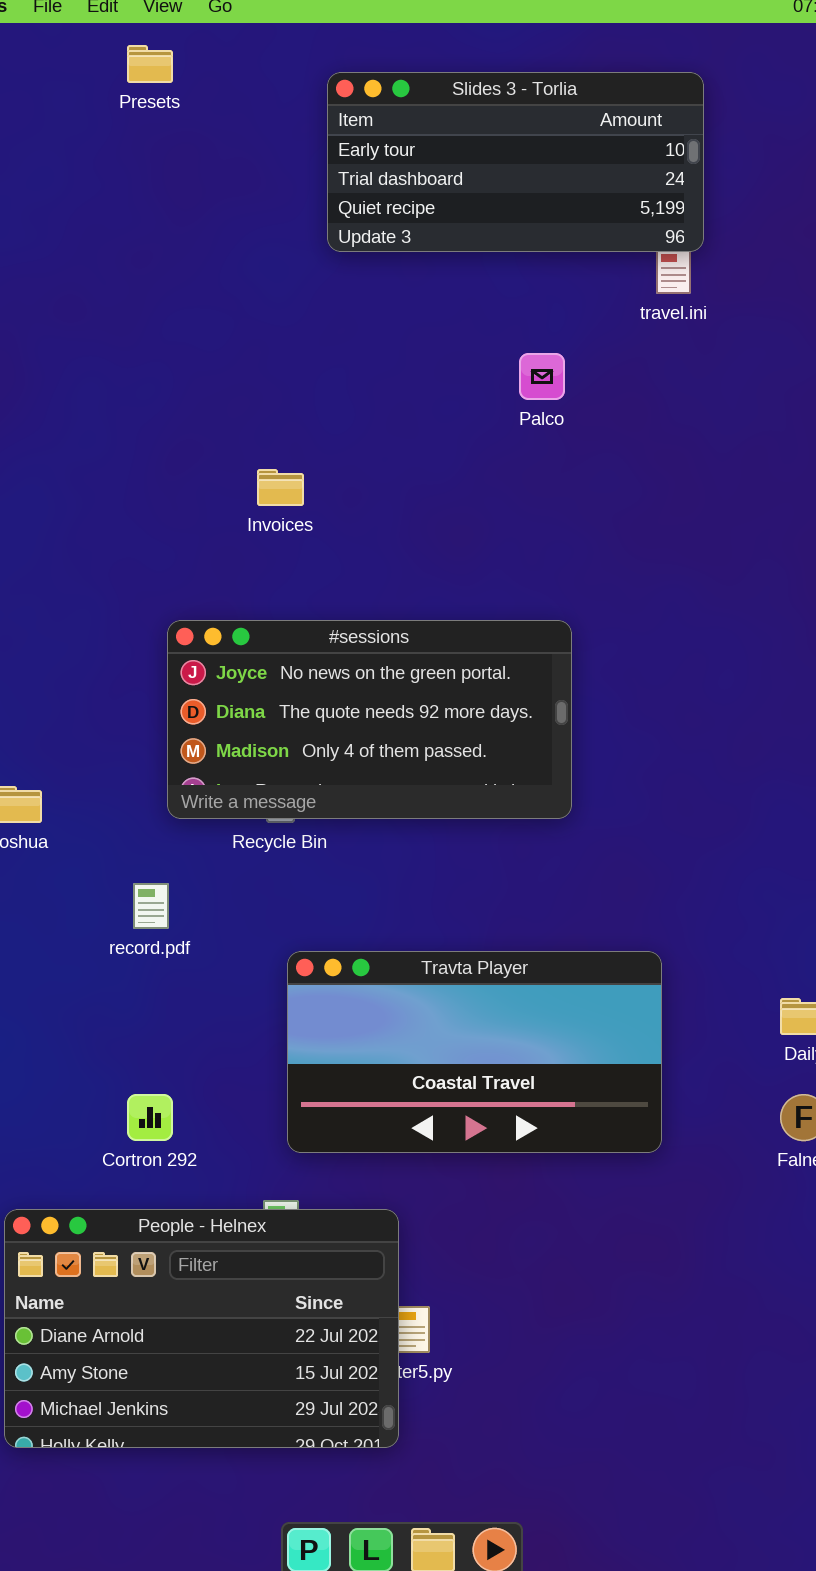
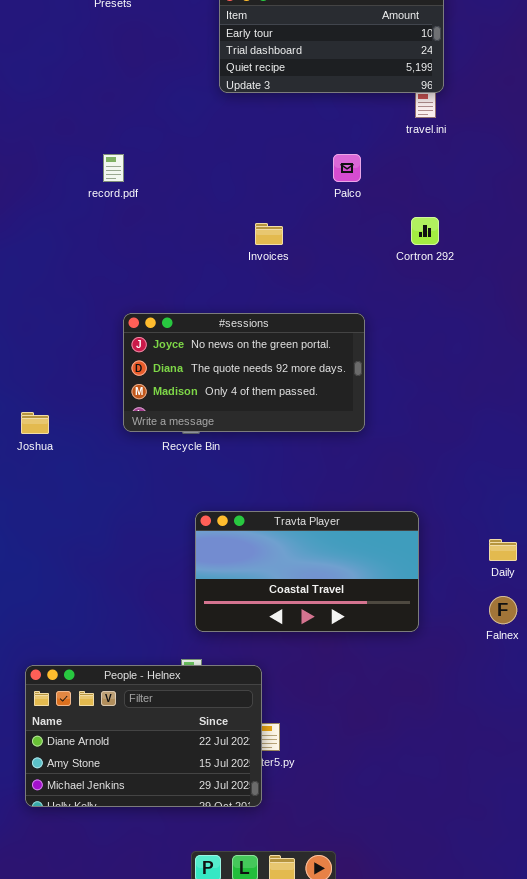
Invoices: [257,469,304,506] -> [255,223,283,245], moved
record.pdf: [133,883,169,929] -> [103,154,124,182], moved
Cortron 292: [127,1094,173,1141] -> [411,217,439,245], moved

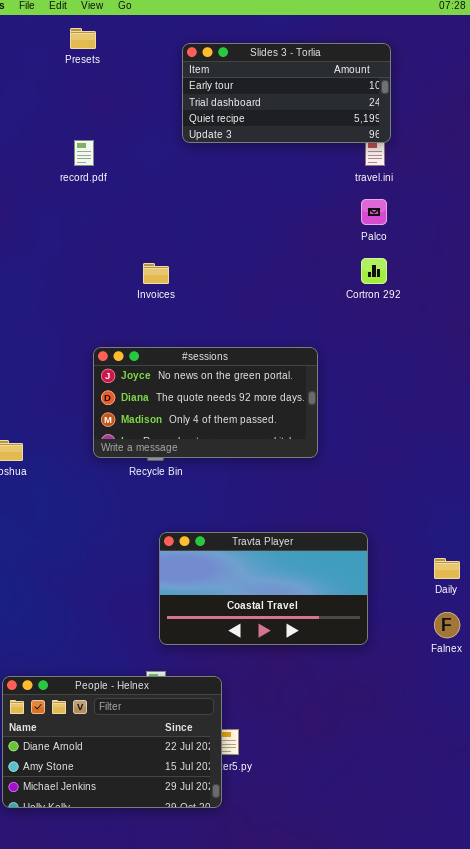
record.pdf: [103,154,124,182] -> [74,140,94,166], moved
Palco: [333,154,361,182] -> [361,199,387,225], moved
Invoices: [255,223,283,245] -> [143,263,169,284], moved

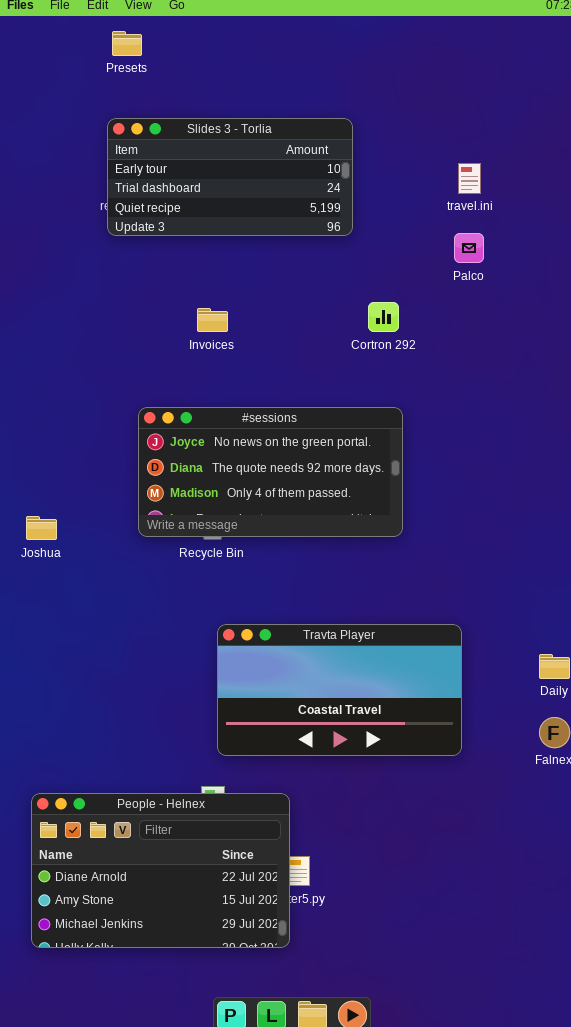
Slides 3 - Torlia: [182,43,391,143] -> [107,118,353,236], moved
Cortron 292: [361,258,387,284] -> [368,302,399,332], moved

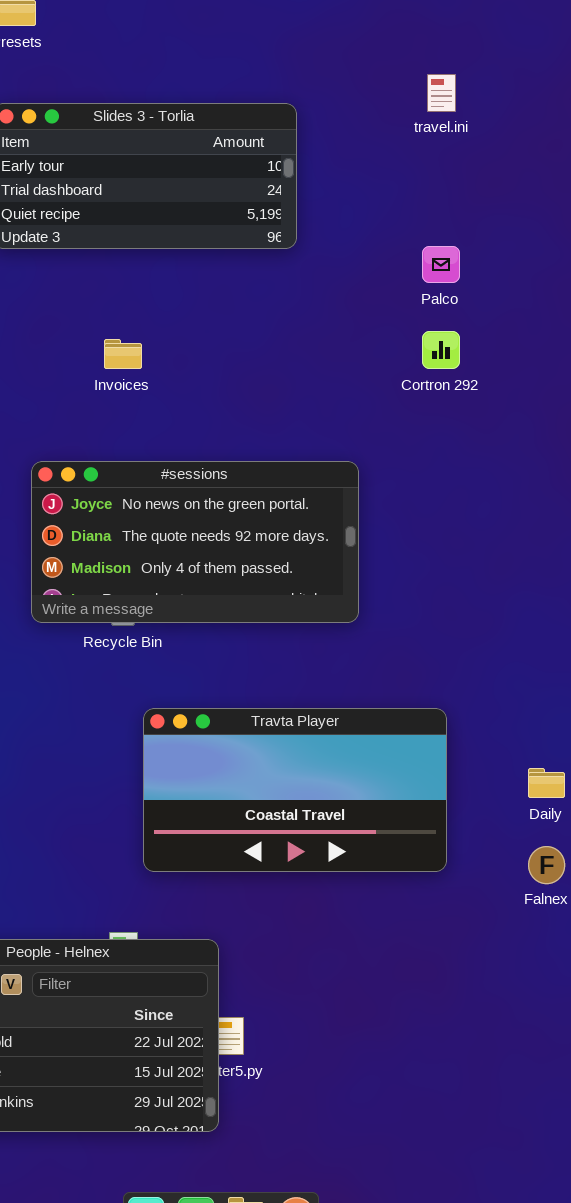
travel.ini: [458,163,481,194] -> [427,74,456,112], moved
Cortron 292: [368,302,399,332] -> [422,331,460,369], moved
Travta Player: [217,624,462,756] -> [143,708,447,872], moved

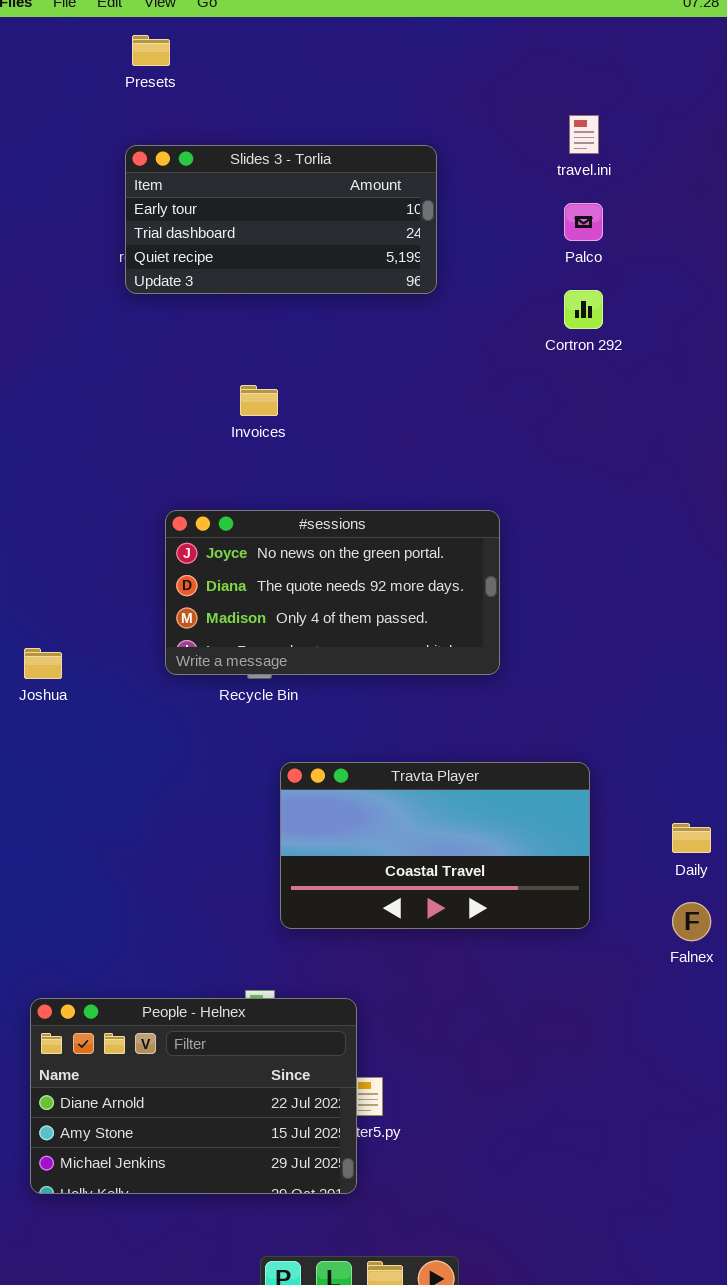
Palco: [422,246,460,283] -> [564,203,603,241], moved
Cortron 292: [422,331,460,369] -> [564,290,603,329], moved

